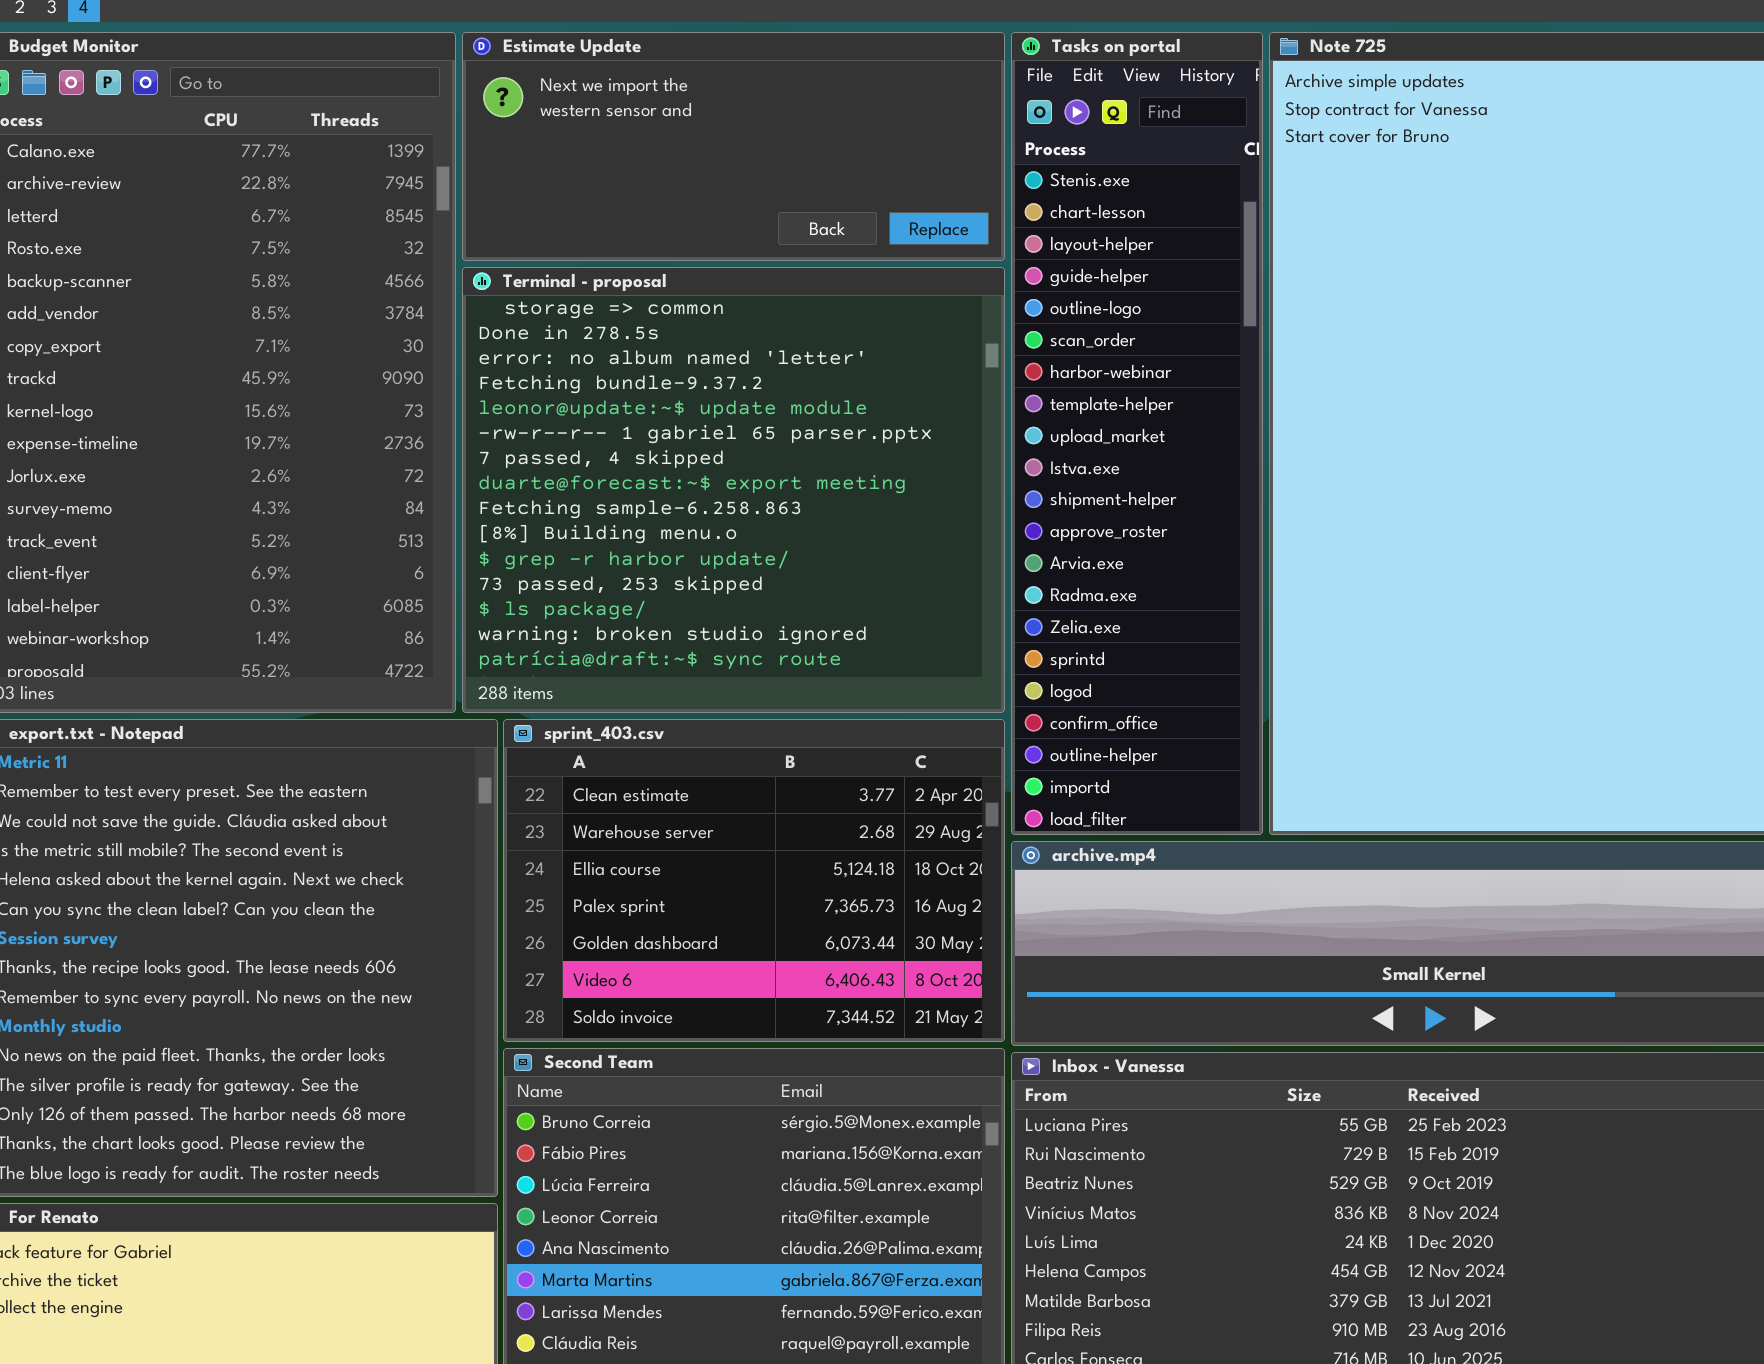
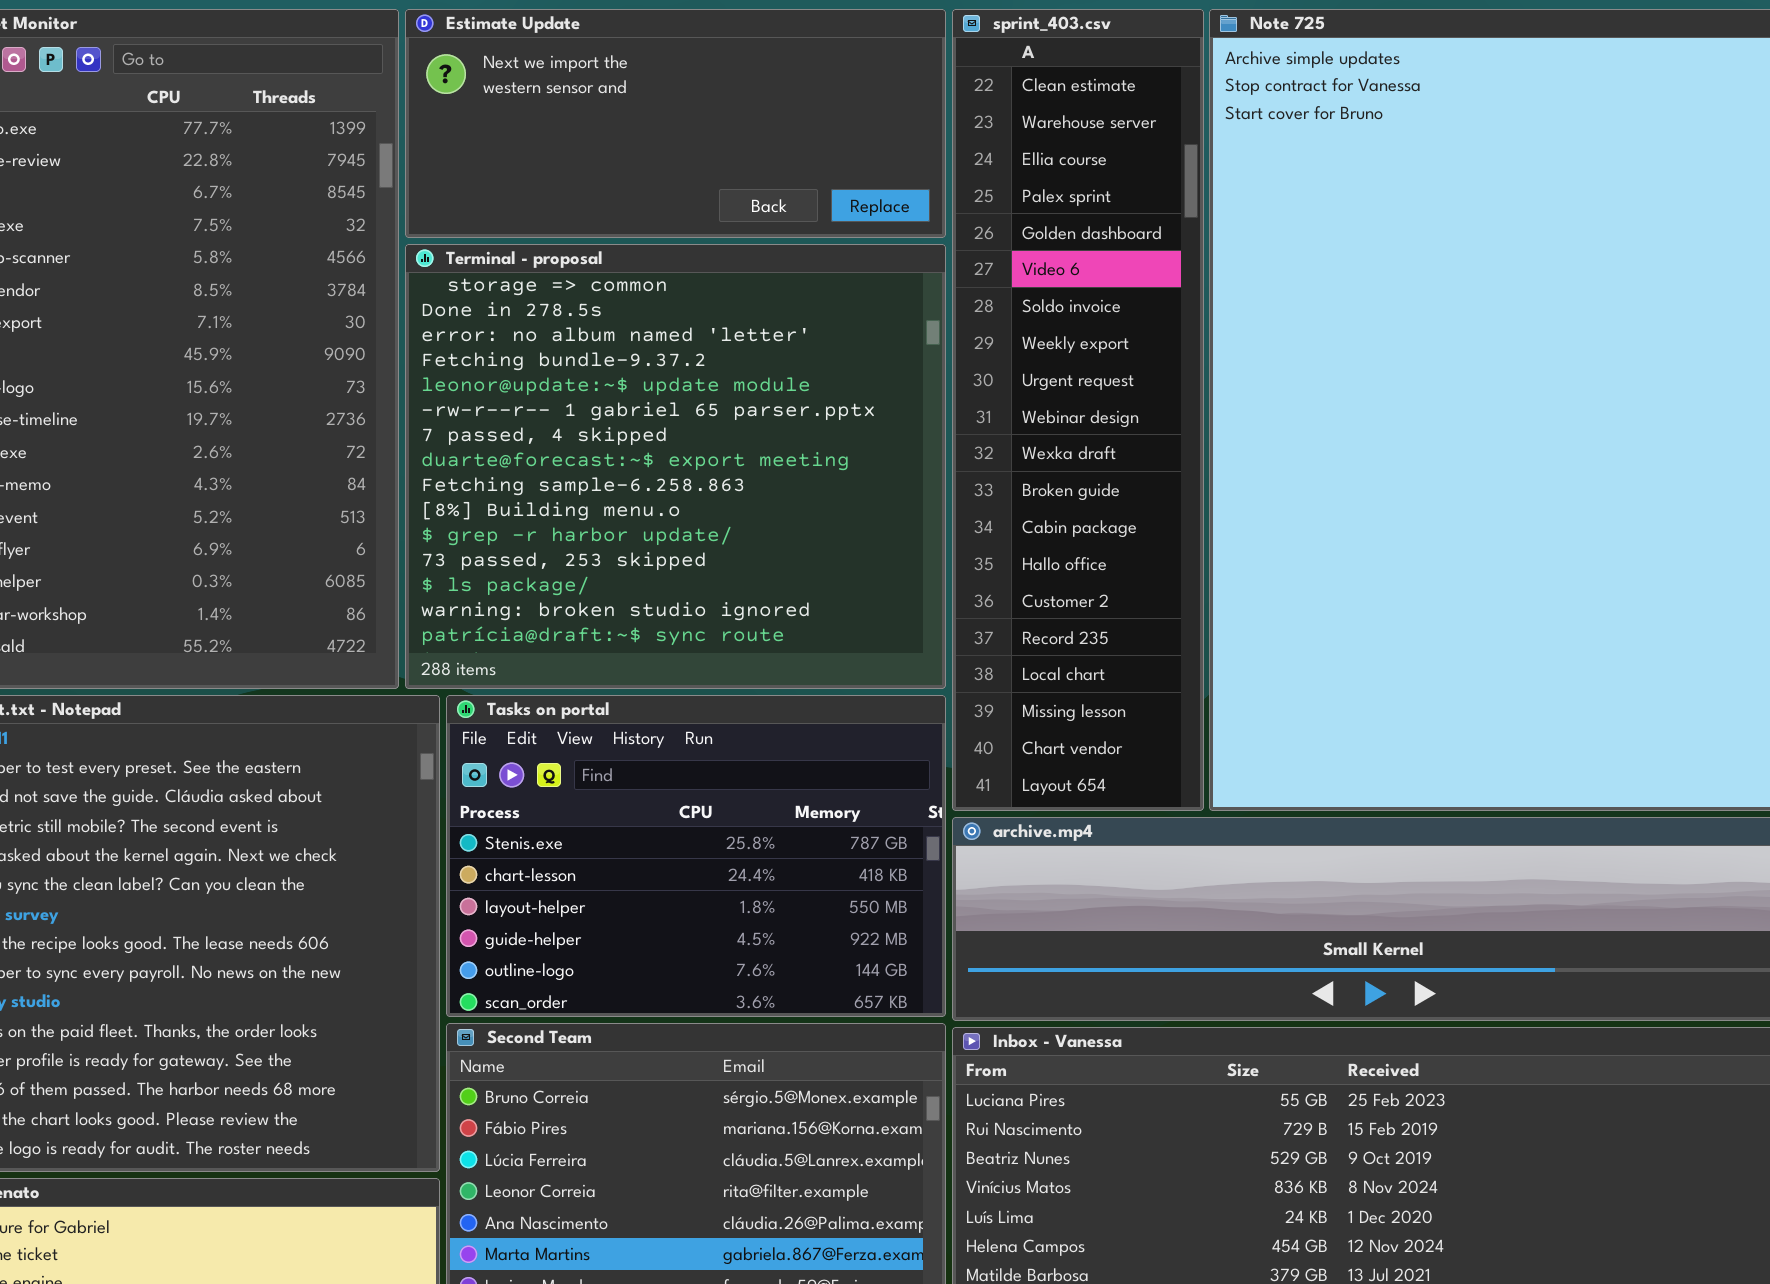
Tasks on portal: [1011,32,1263,835] -> [446,695,946,1017], moved, resized
sprint_403.csv: [503,719,1005,1042] -> [952,9,1204,811], moved, resized

